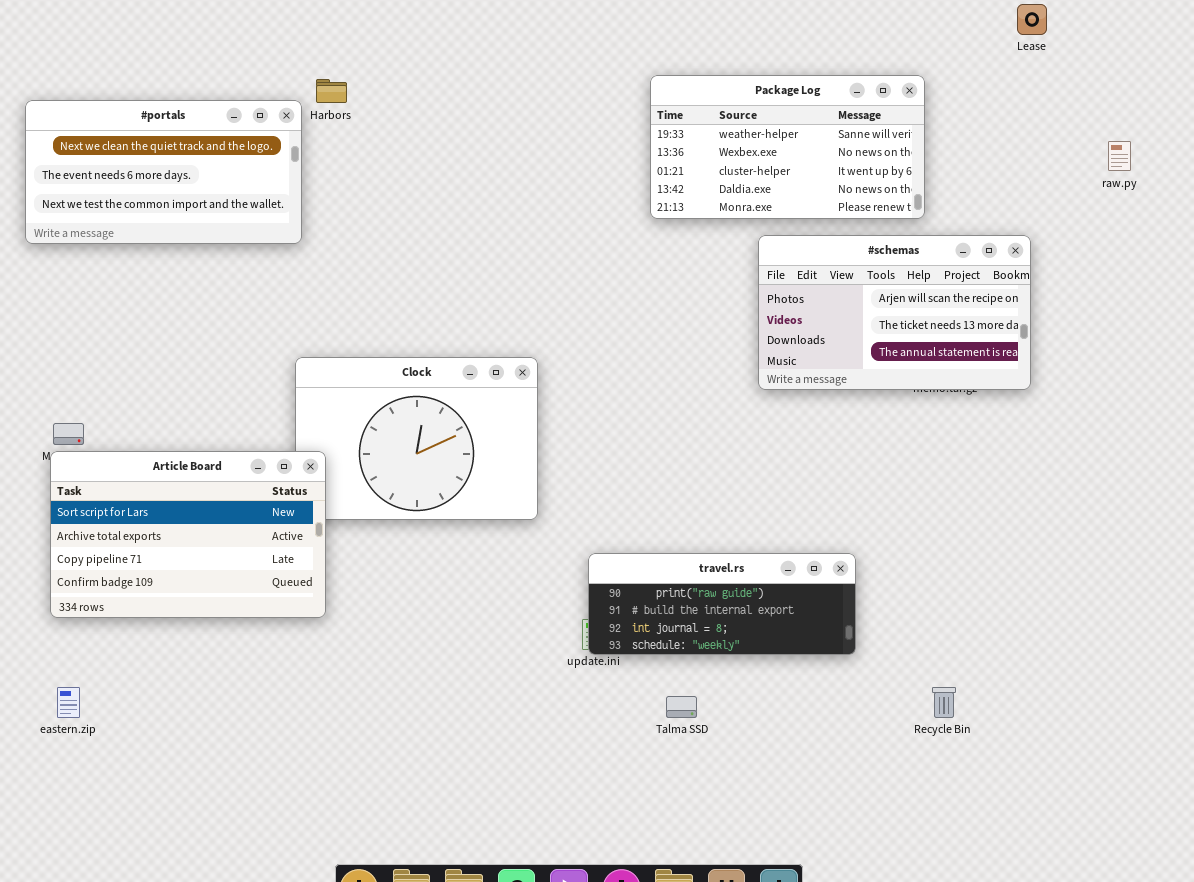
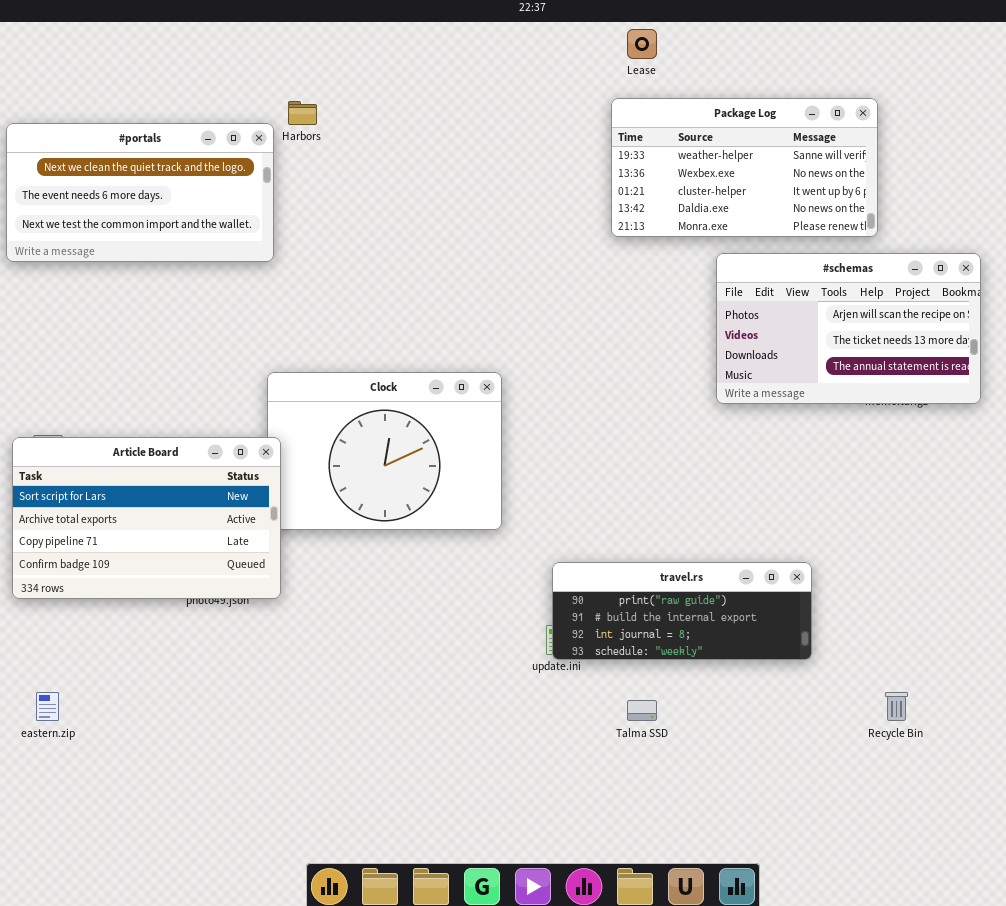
Lease: [1017,4,1047,35] -> [627,29,657,59], moved
Article Board: [50,451,326,618] -> [12,437,281,599], moved

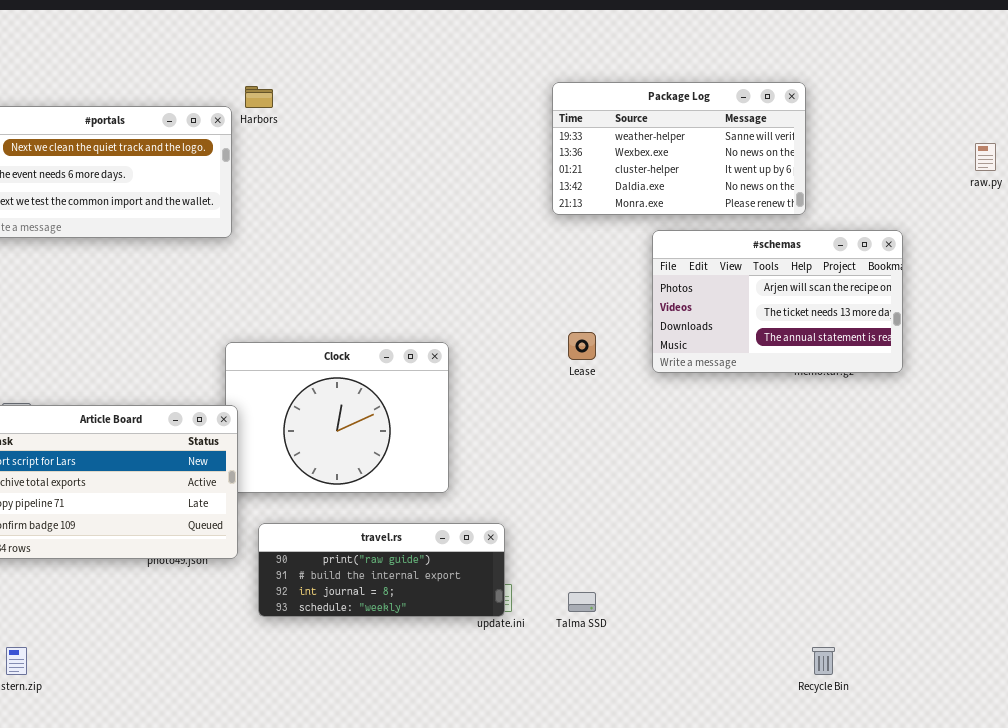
Lease: [627,29,657,59] -> [568,332,596,360], moved
travel.rs: [552,562,812,660] -> [258,523,505,617], moved
Talma SSD: [627,700,657,721] -> [568,592,596,612], moved

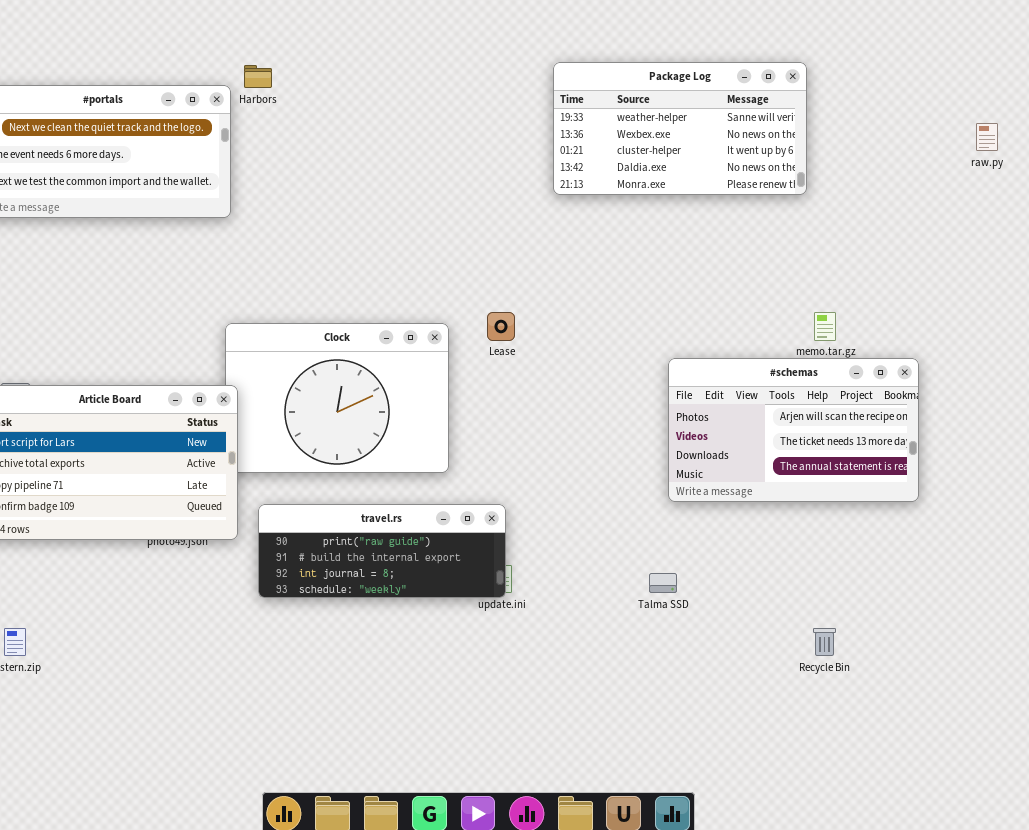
#schemas: [652,230,903,373] -> [668,358,919,502], moved
Lease: [568,332,596,360] -> [487,312,515,341], moved
Talma SSD: [568,592,596,612] -> [649,573,677,593], moved

